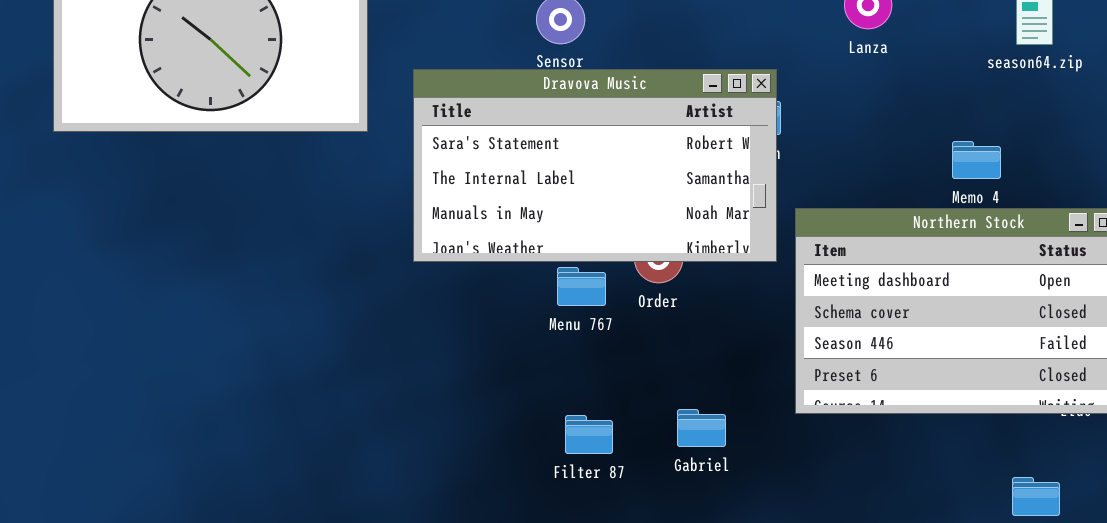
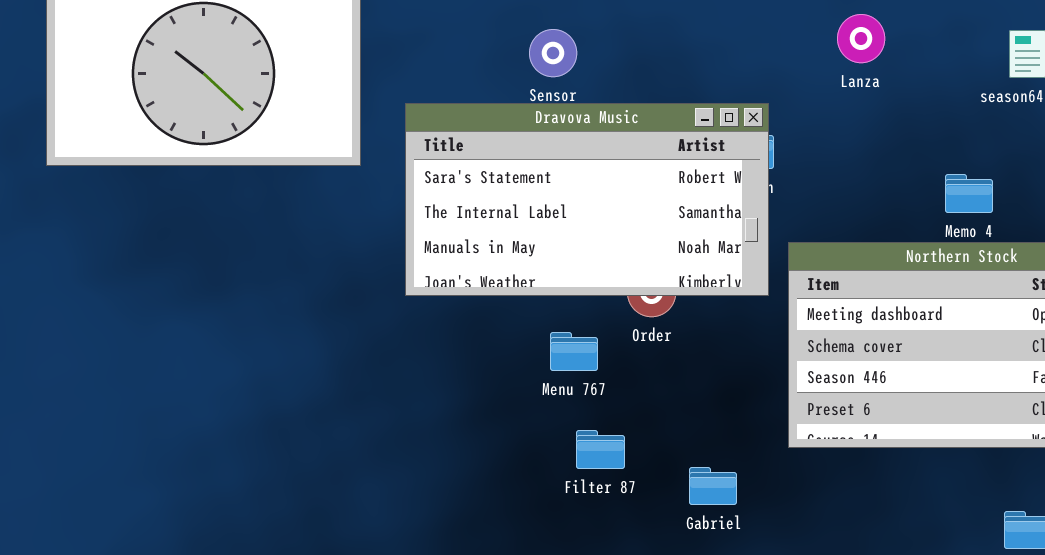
Menu 767: [557,267,606,306] -> [550,332,598,371], moved
Gabriel: [677,409,726,447] -> [689,467,737,505], moved
Filter 87: [565,415,613,454] -> [576,430,625,469], moved

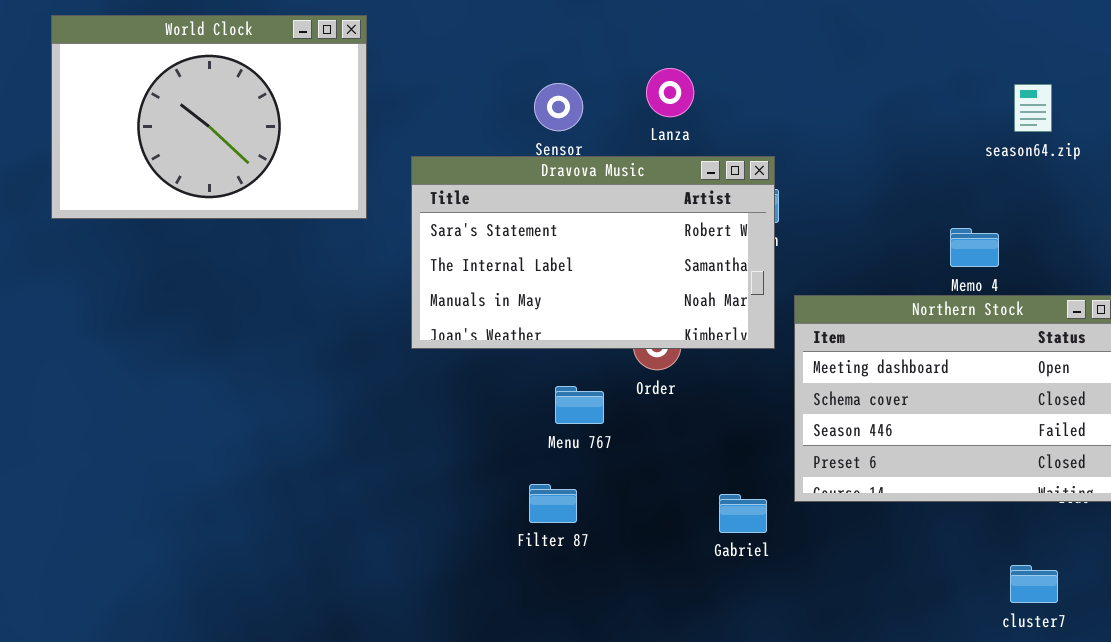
Lanza: [837,14,885,63] -> [646,68,694,117], moved
Filter 87: [576,430,625,469] -> [529,484,577,523], moved
Gabriel: [689,467,737,505] -> [719,494,767,533], moved

